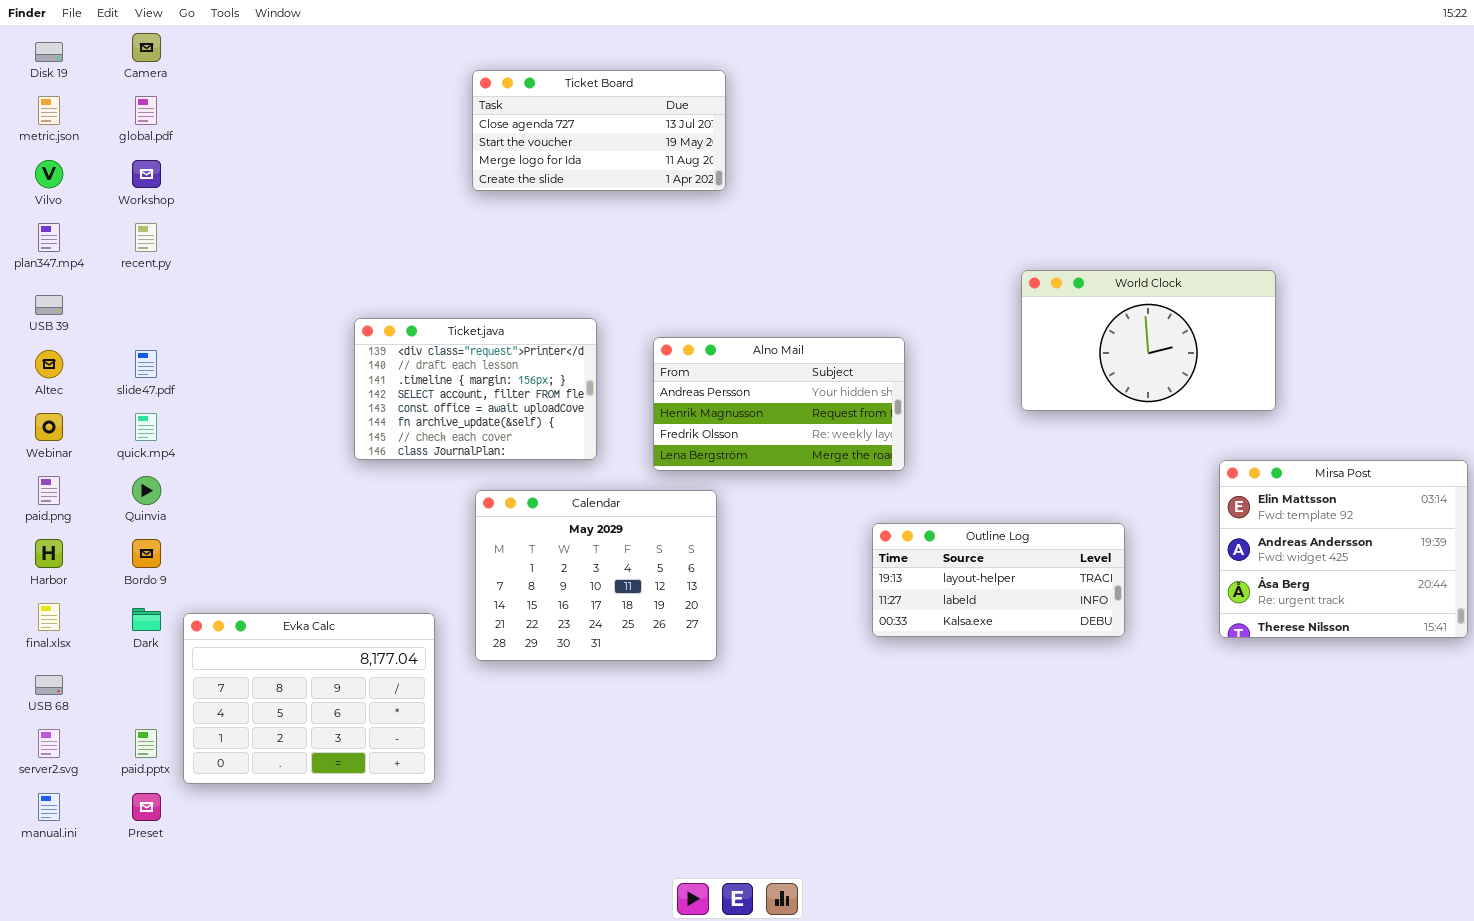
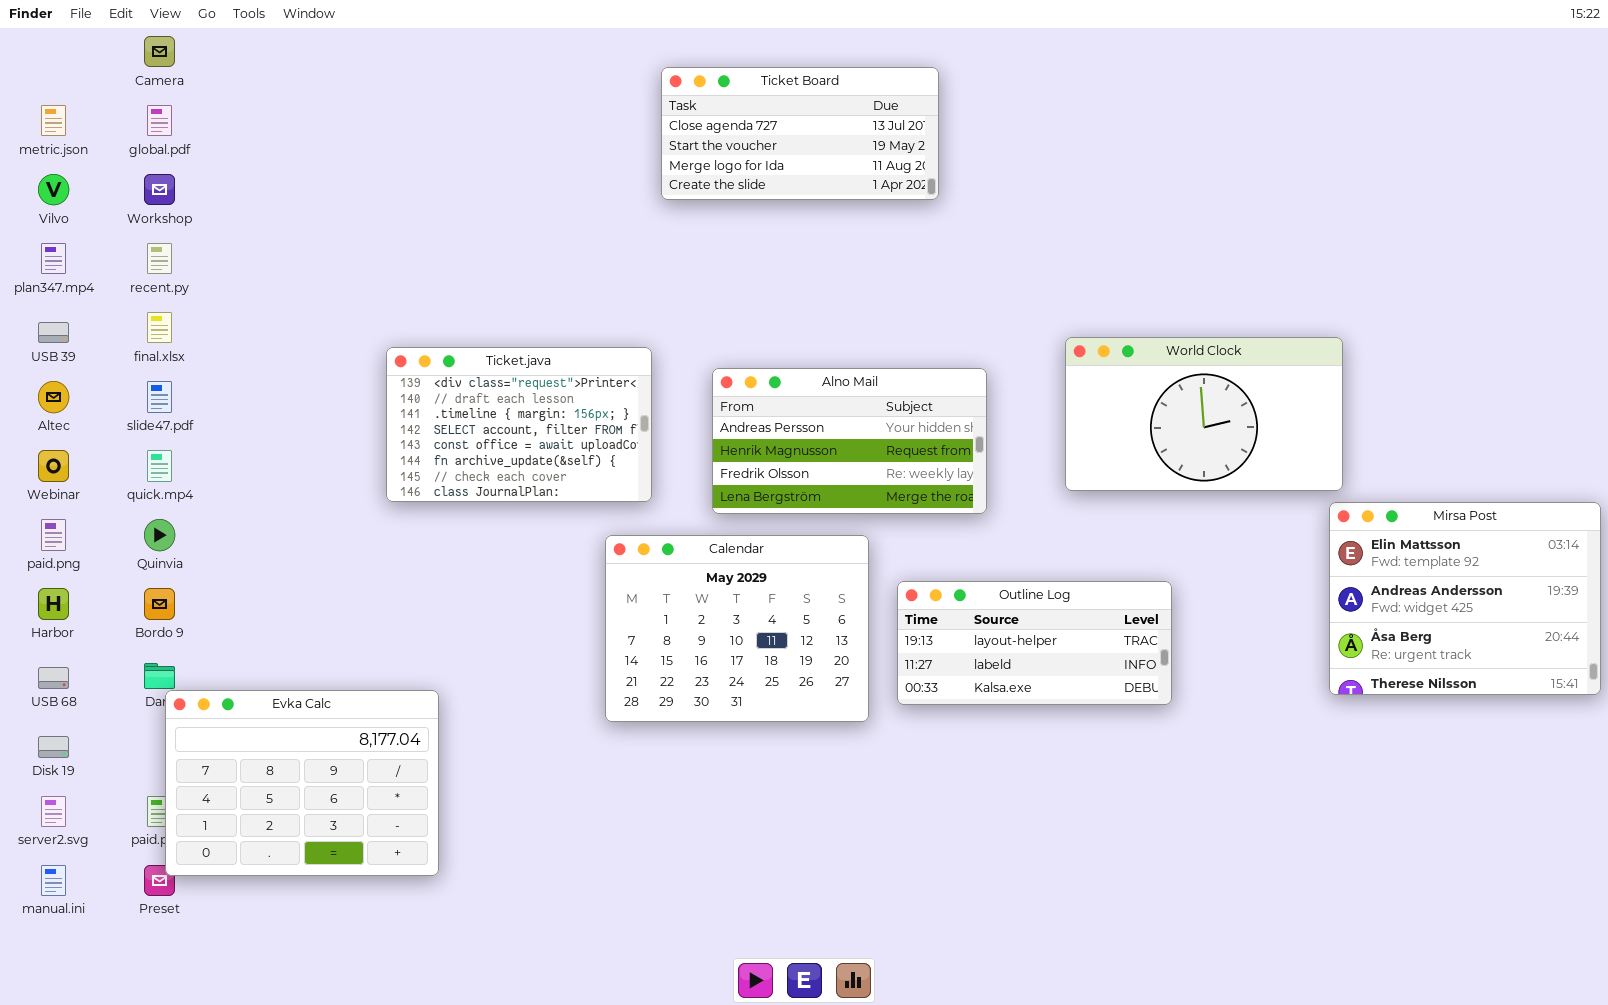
Disk 19: [35,42,63,62] -> [38,736,69,758], moved
Ticket Board: [472,70,726,191] -> [661,67,939,200], moved
World Clock: [1021,270,1276,411] -> [1065,337,1343,491], moved
Calendar: [475,490,717,661] -> [605,535,869,722], moved
Outline Log: [872,523,1125,637] -> [897,581,1172,705], moved
final.xlsx: [38,603,60,631] -> [147,312,172,343], moved
Evka Calc: [183,613,435,784] -> [165,690,439,876], moved
USB 68: [35,675,63,695] -> [38,667,69,689], moved

